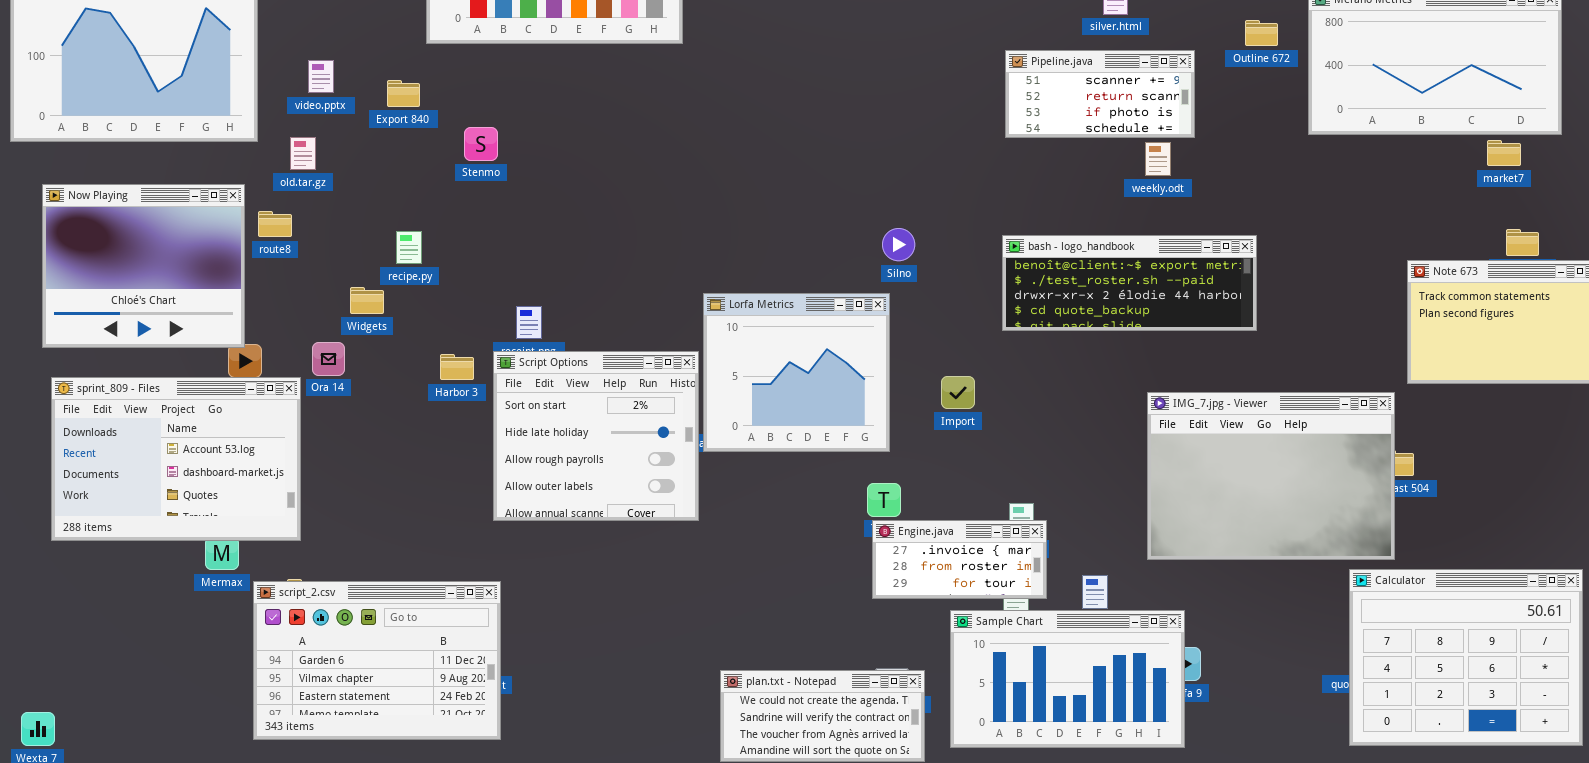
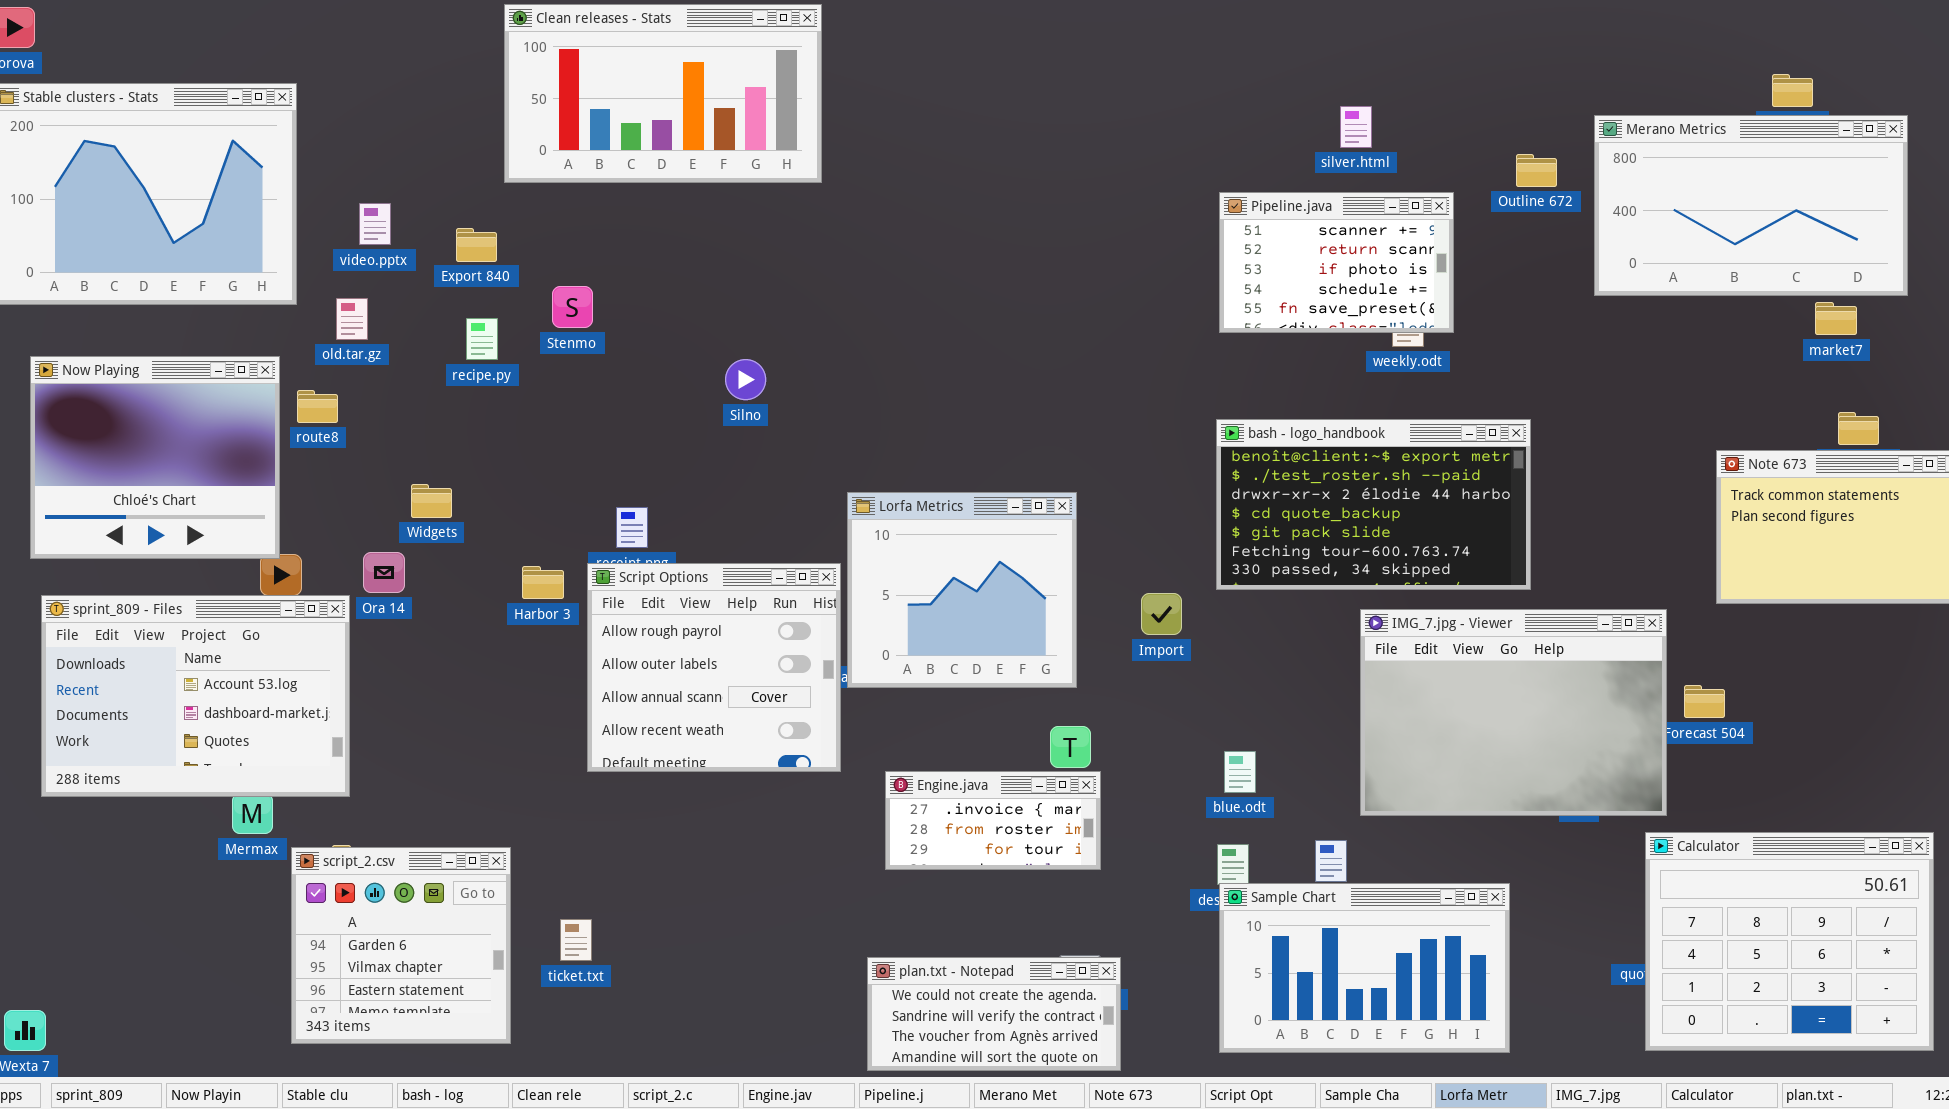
Pipeline.java: [1005,50,1195,138] -> [1219,192,1454,333], resized
Silno: [882,228,915,261] -> [725,359,766,400], moved
recipe.py: [396,231,422,264] -> [466,318,498,360], moved
bash - logo_handbook: [1002,235,1257,331] -> [1216,419,1531,590], resized
Script Options: [493,351,699,521] -> [587,563,841,772], scrolled down 2 rows
IMG_7.jpg - Viewer: [1147,392,1395,560] -> [1360,609,1667,816], moved
Engine.java: [872,520,1047,599] -> [885,771,1101,870], moved
script_2.csv: [253,581,501,740] -> [291,847,511,1044], resized
Sample Chart: [950,610,1185,748] -> [1219,883,1510,1053], moved

